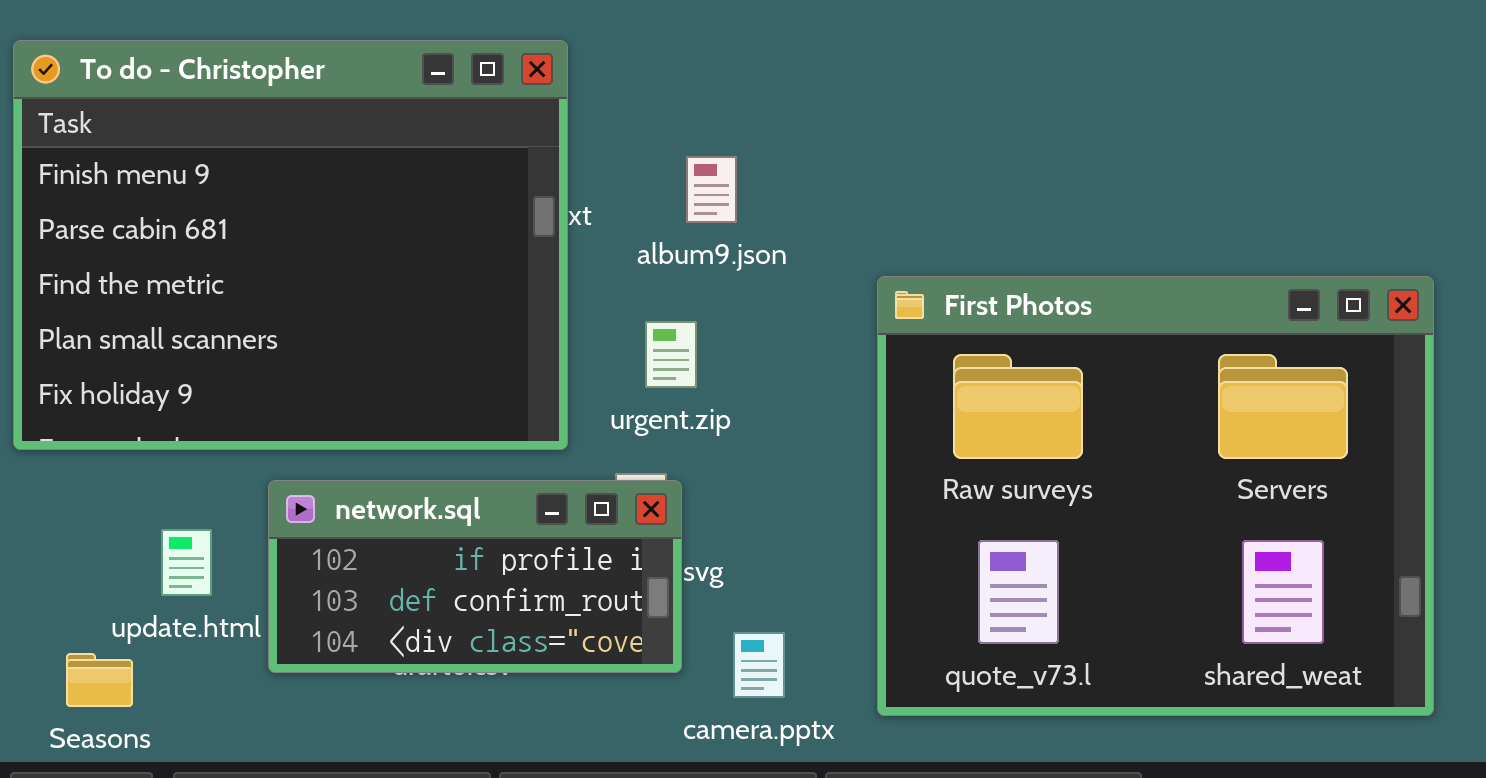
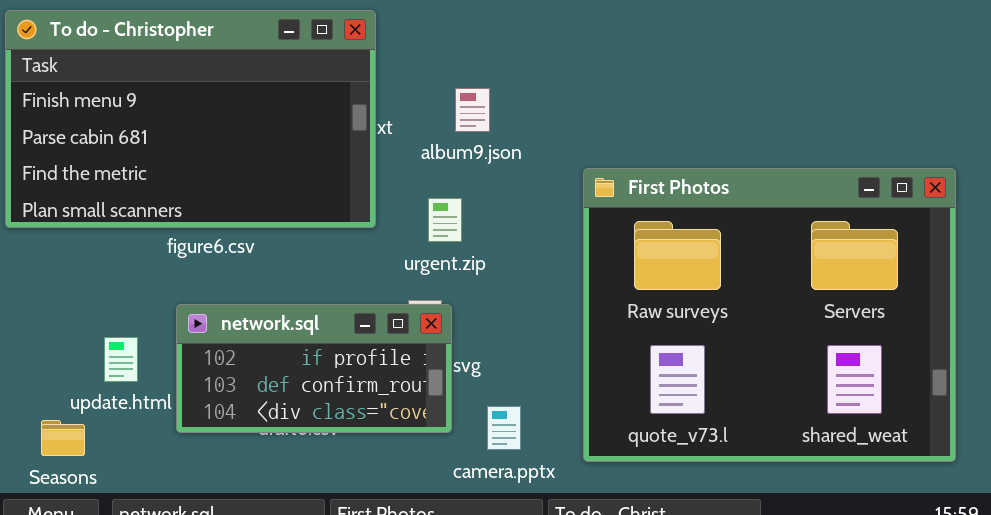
To do - Christopher: [13,40,568,450] -> [5,10,376,228], resized

